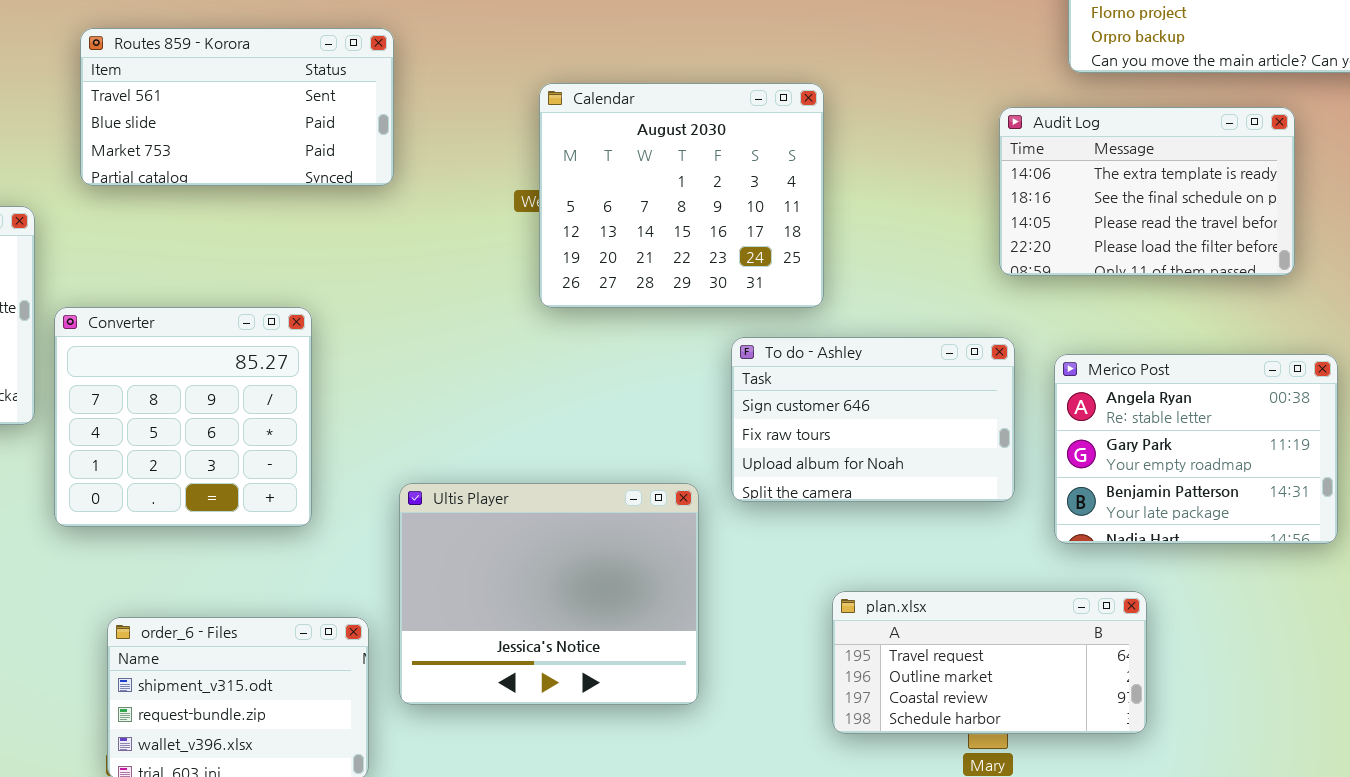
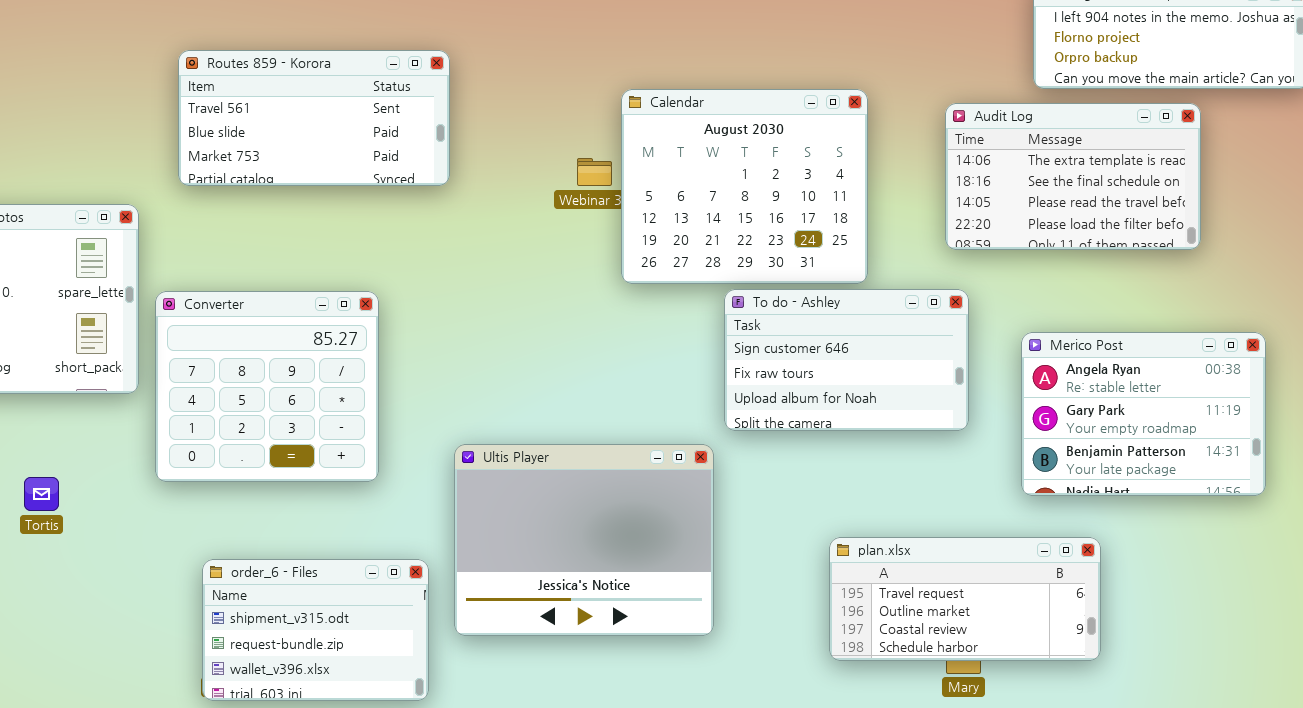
Calendar: [539,83,824,308] -> [621,89,868,284], moved
Audit Log: [999,107,1295,276] -> [945,103,1201,250], moved
To do - Ashley: [731,337,1015,502] -> [724,289,969,431], moved

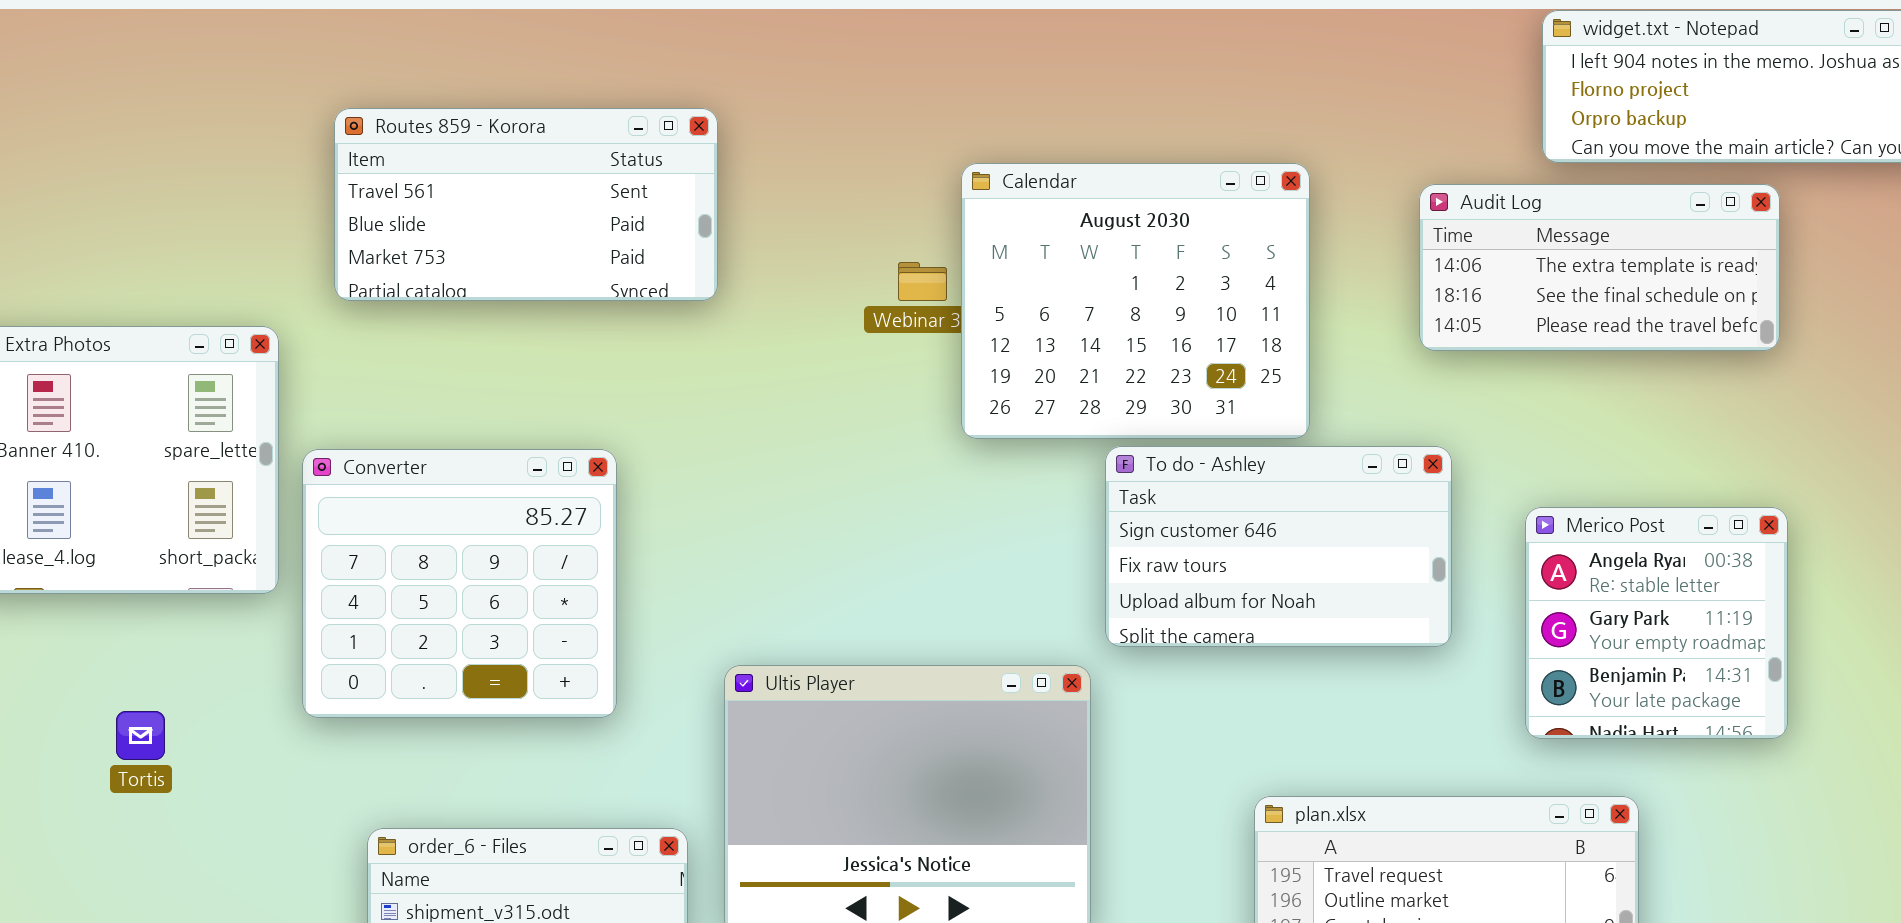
Audit Log: [945,103,1201,250] -> [1419,184,1780,351], resized
Merico Post: [1021,332,1266,496] -> [1525,507,1788,739], resized

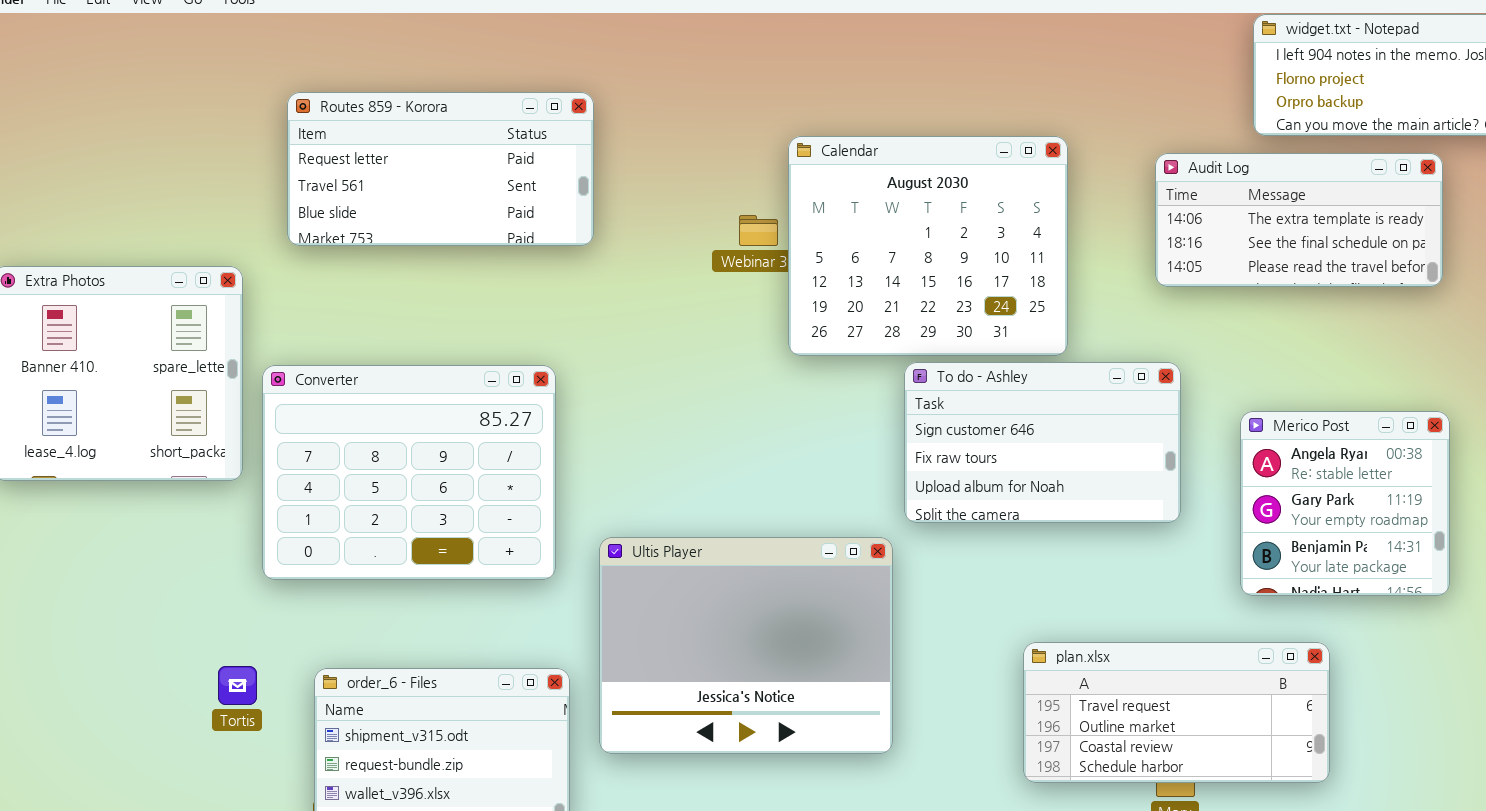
Routes 859 - Korora: [334,108,718,301] -> [287,92,594,246], scrolled up 1 row
Converter: [302,449,617,718] -> [262,365,556,580], resized
Tortis: [116,711,165,760] -> [218,666,257,705], moved

